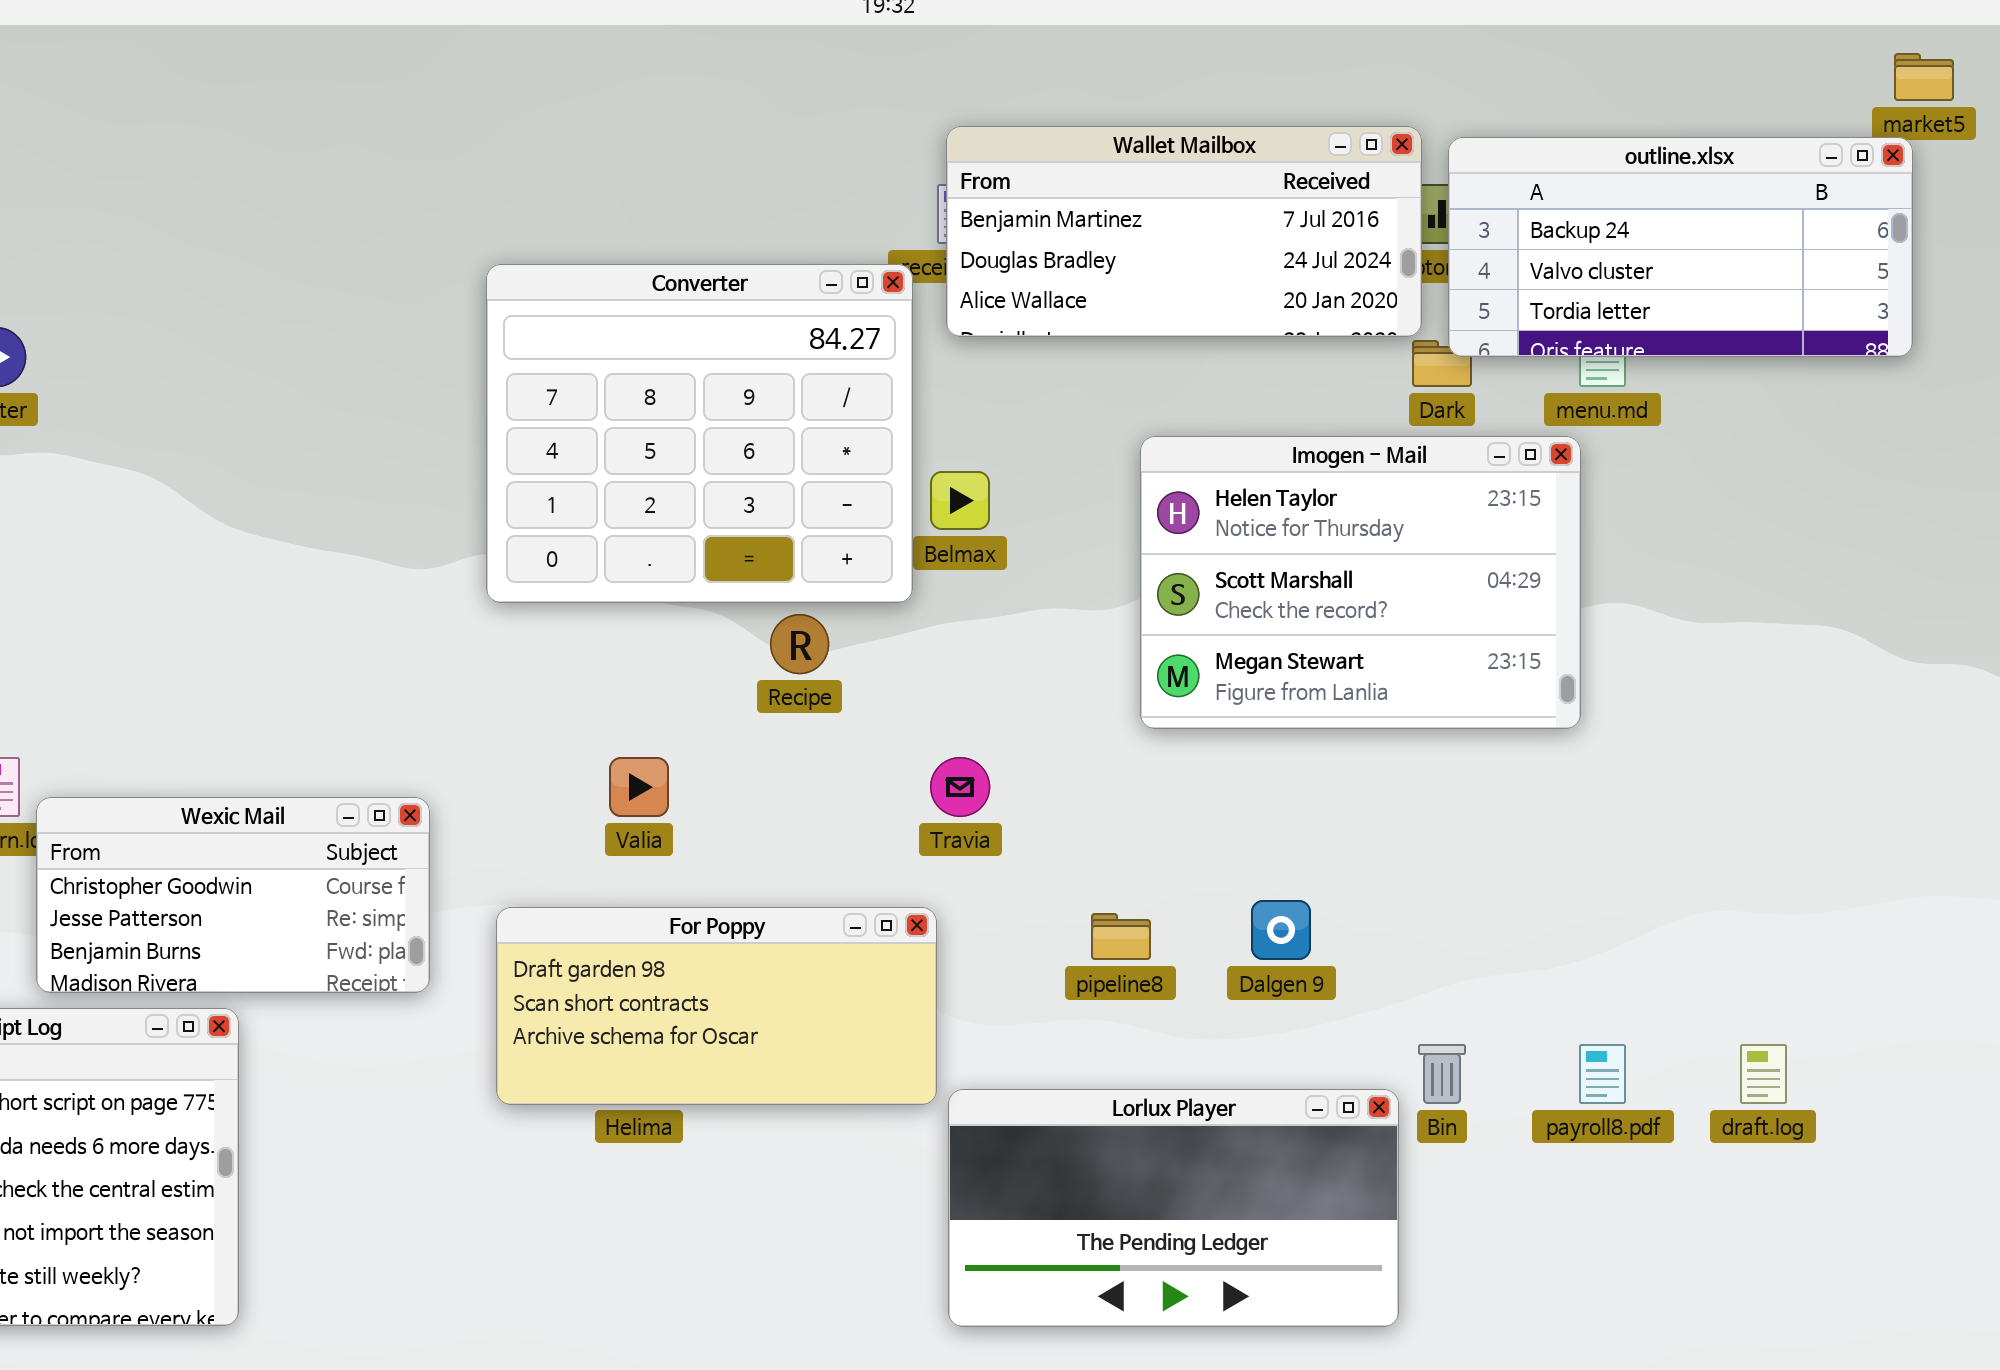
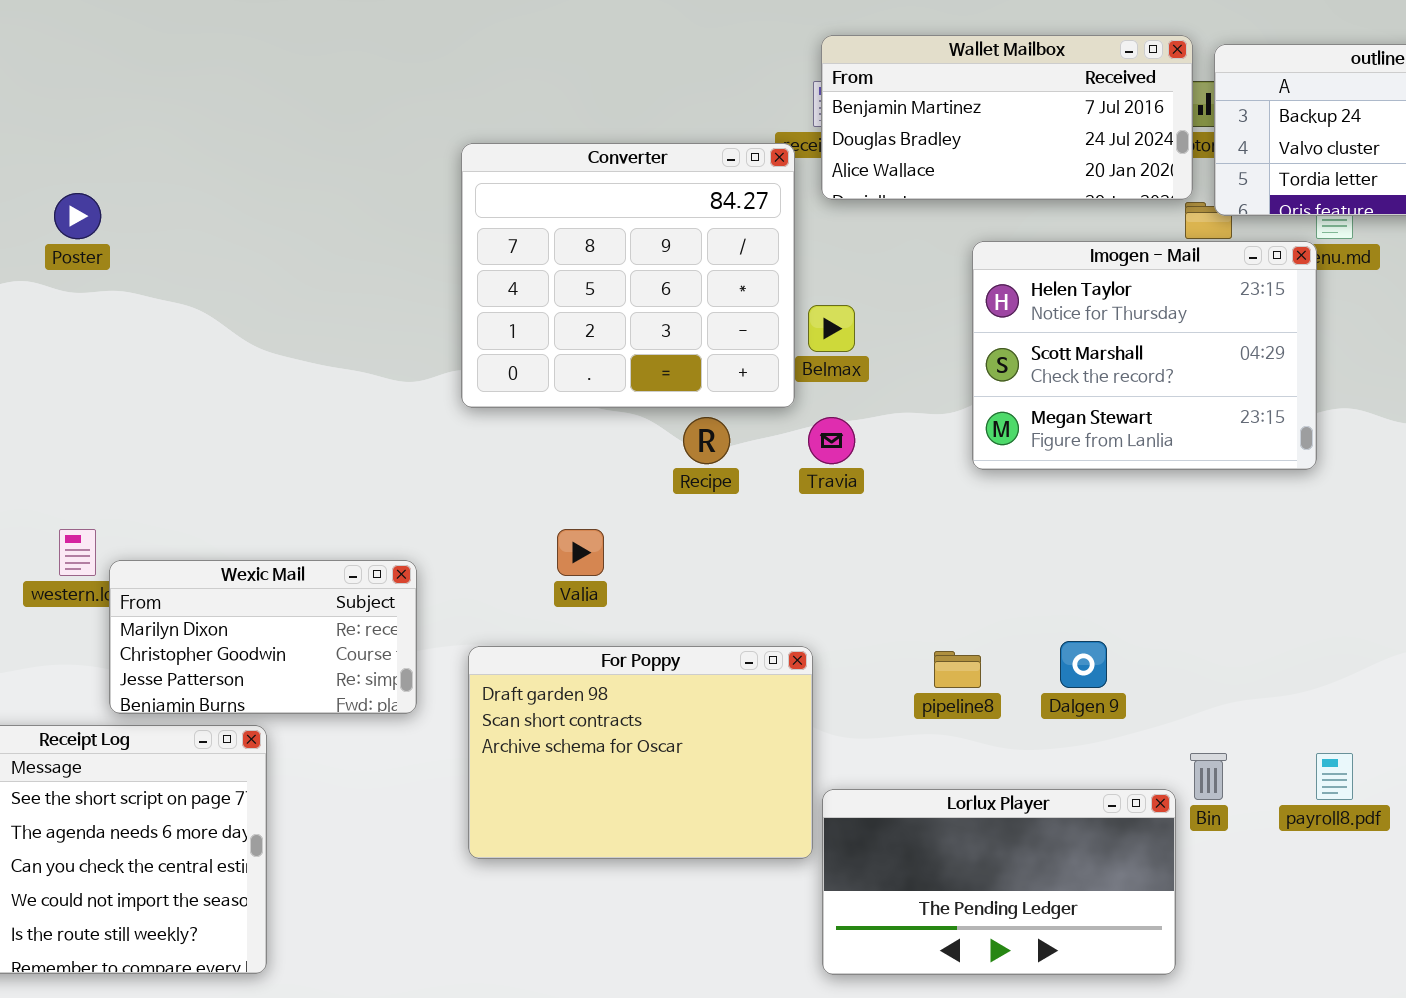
Imogen - Mail: [1140,436,1581,729] -> [972,241,1317,470], moved
Travia: [930,757,990,817] -> [808,417,855,464], moved
Wexic Mail: [36,797,430,993] -> [109,560,417,714], scrolled up 1 row
For Poppy: [496,907,937,1105] -> [468,646,813,859], resized

